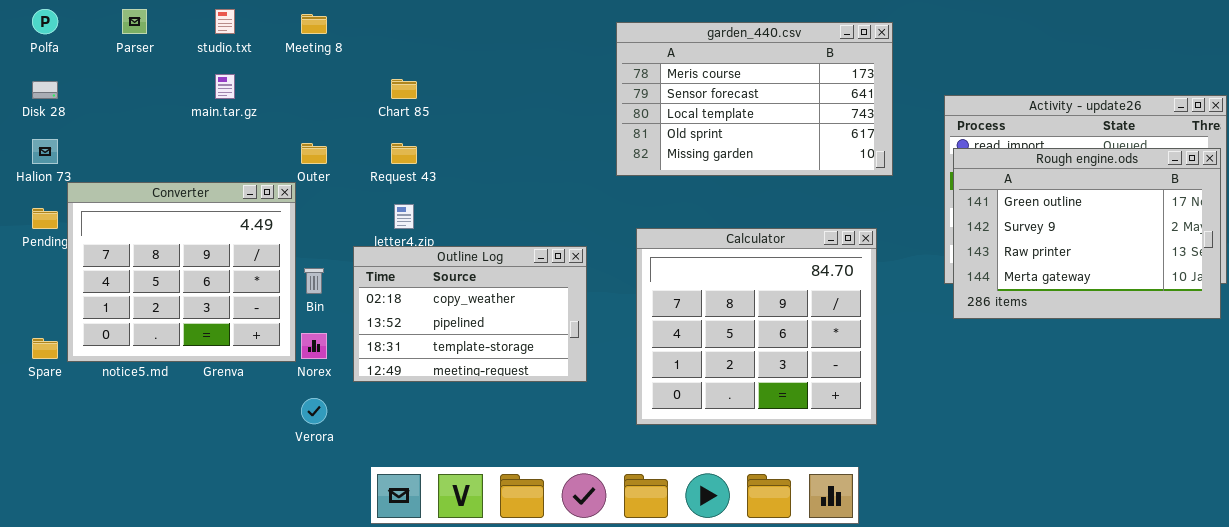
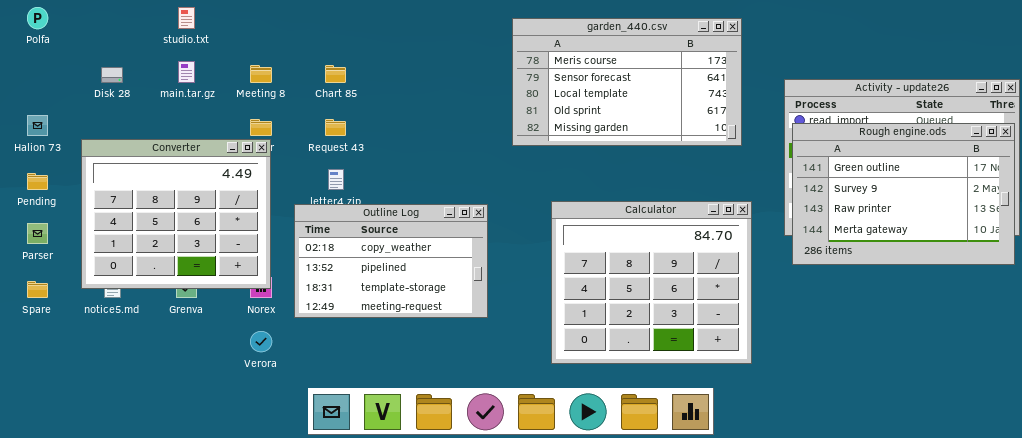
Parser: [122,9,147,34] -> [27,223,48,244], moved
Meeting 8: [301,14,327,34] -> [250,65,272,83], moved
Disk 28: [32,81,58,99] -> [101,67,123,83], moved
Converter: [67,182,296,362] -> [81,139,271,289], moved
Calculator: [636,228,877,425] -> [551,201,752,364], moved

